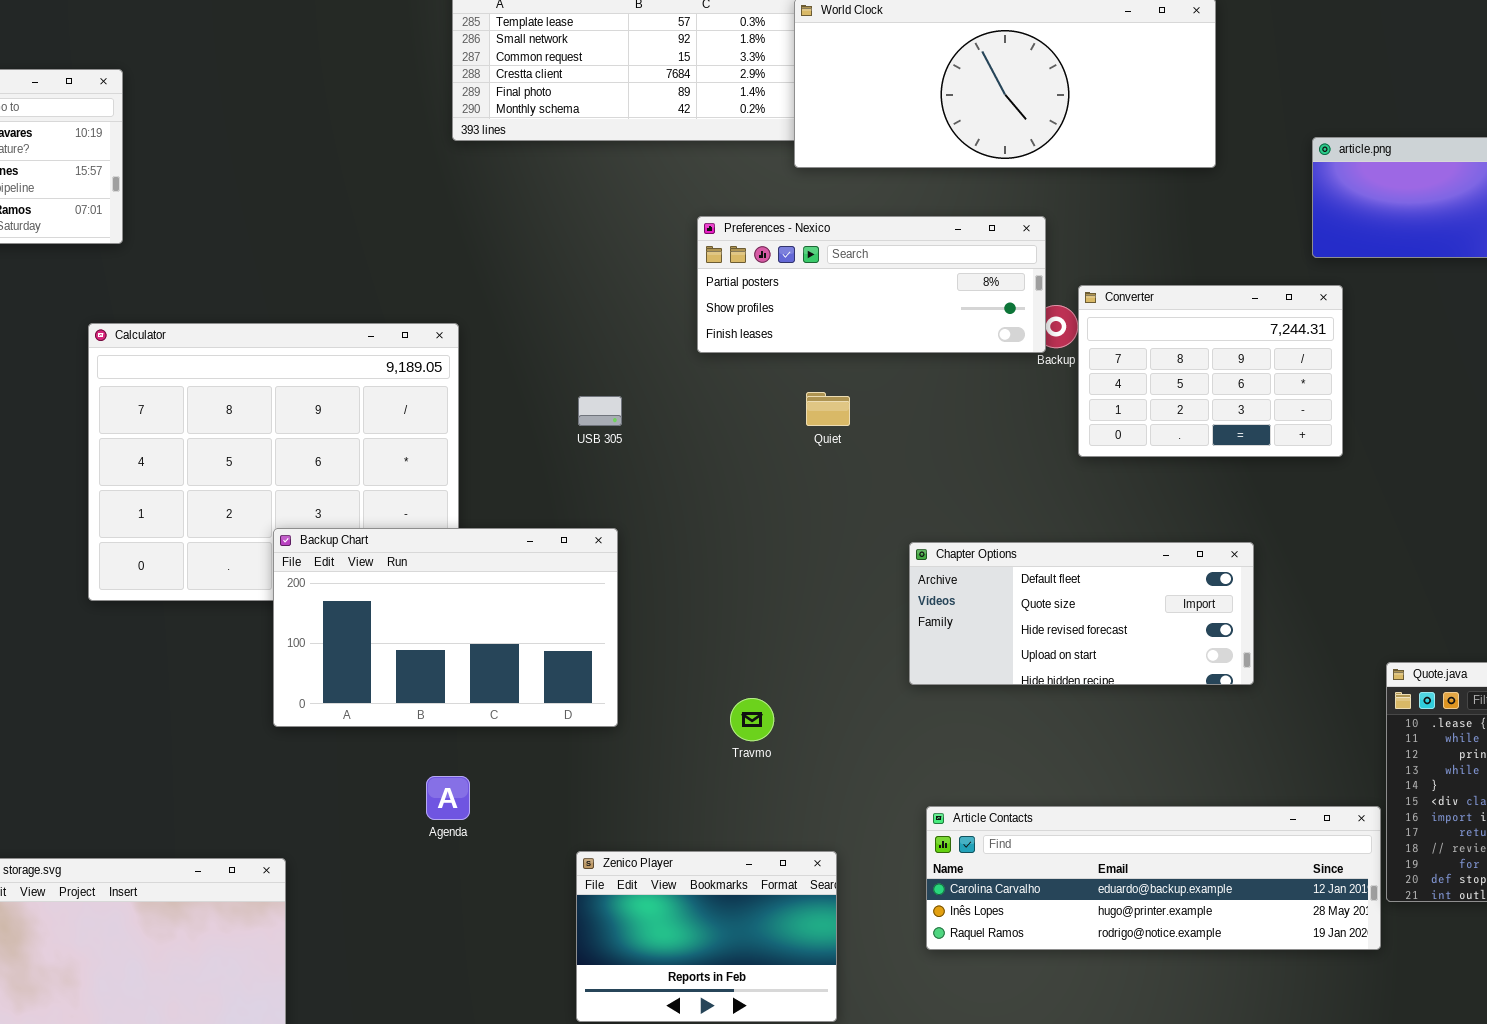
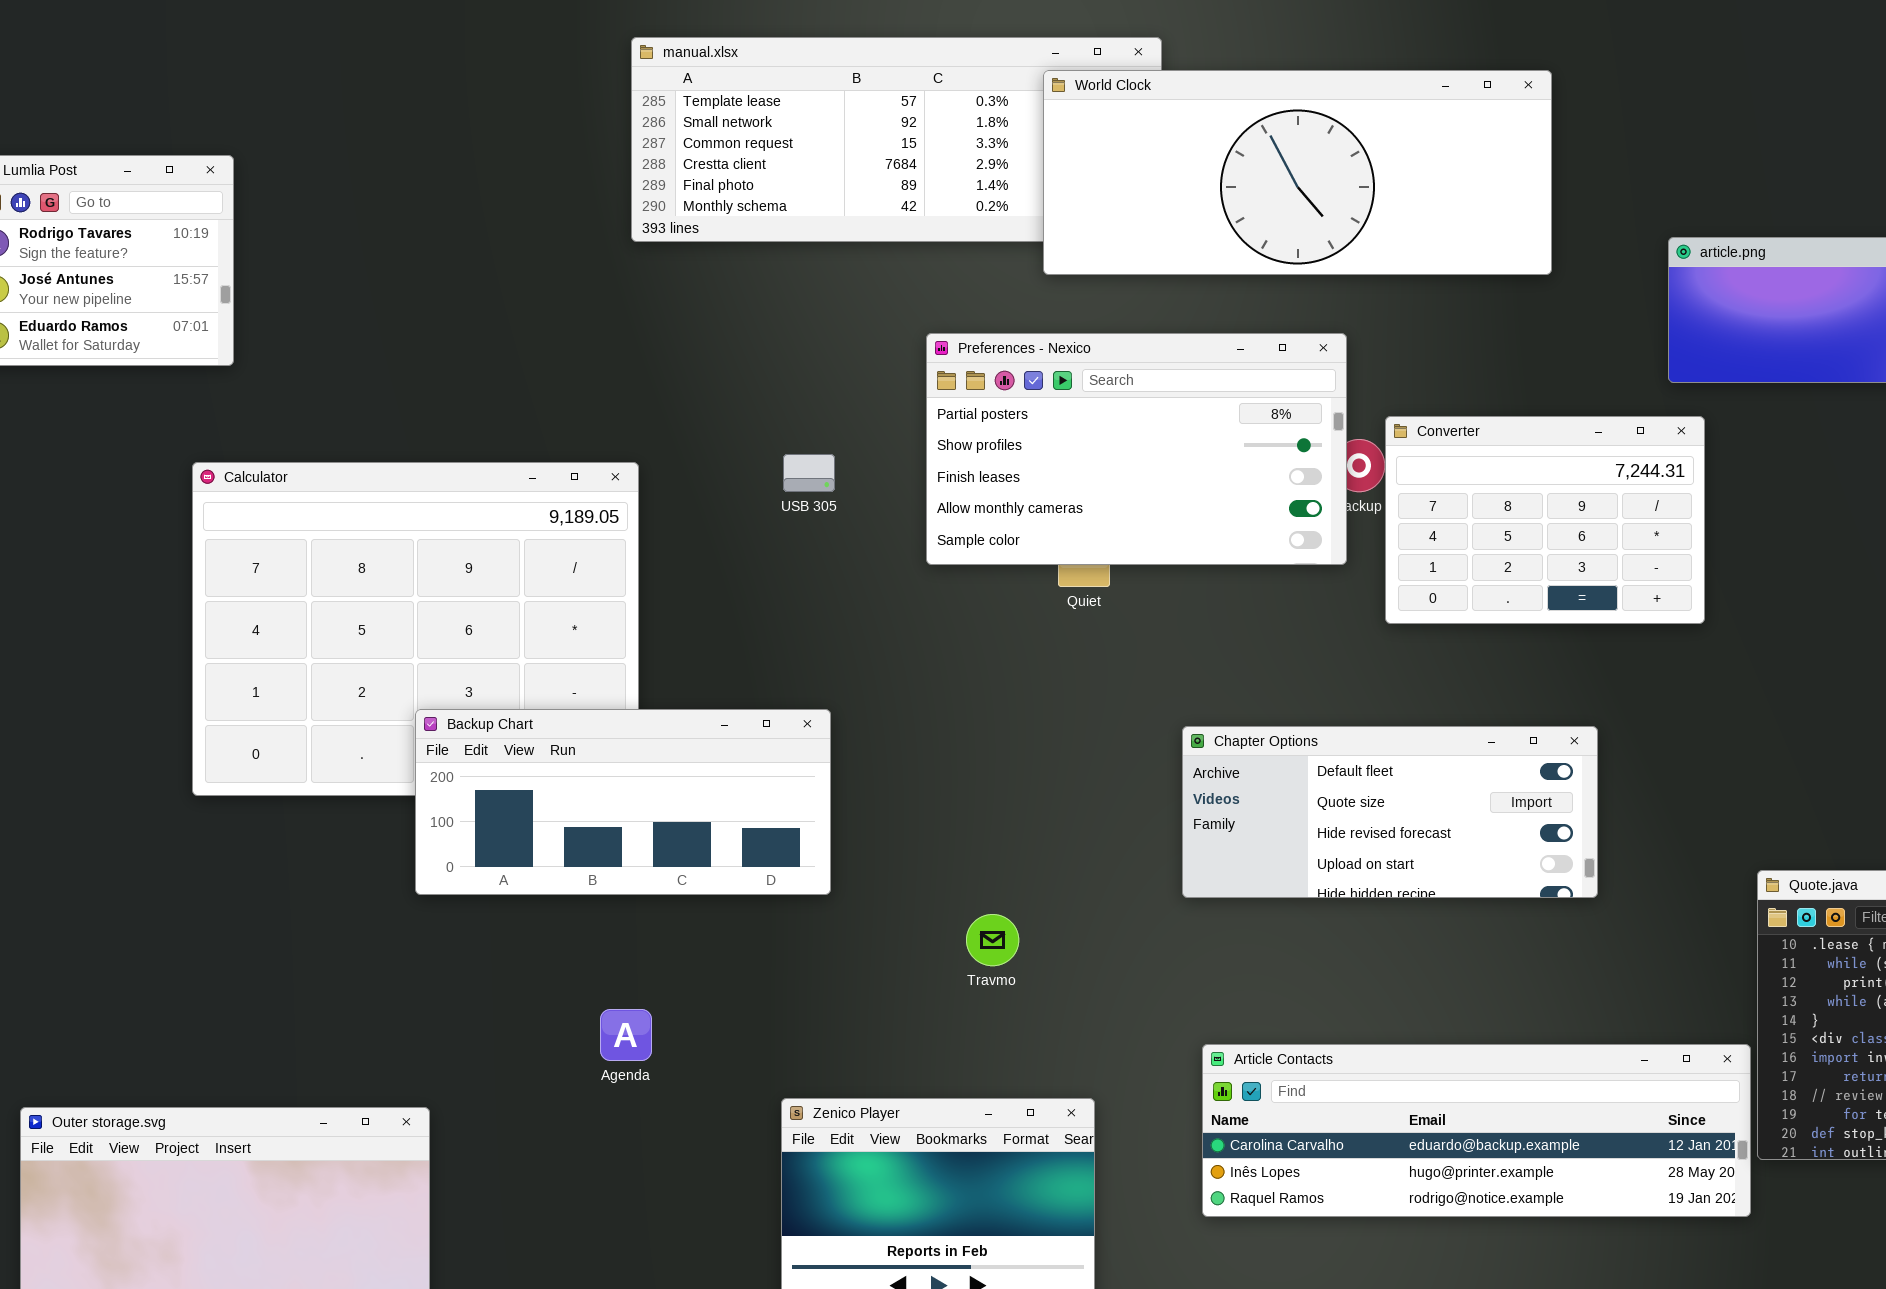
Preferences - Nexico: [697,216,1046,353] -> [926,333,1347,565], resized
USB 305: [578,396,622,426] -> [783,454,835,492], moved
Backup Chart: [273,528,618,727] -> [415,709,831,895], resized

